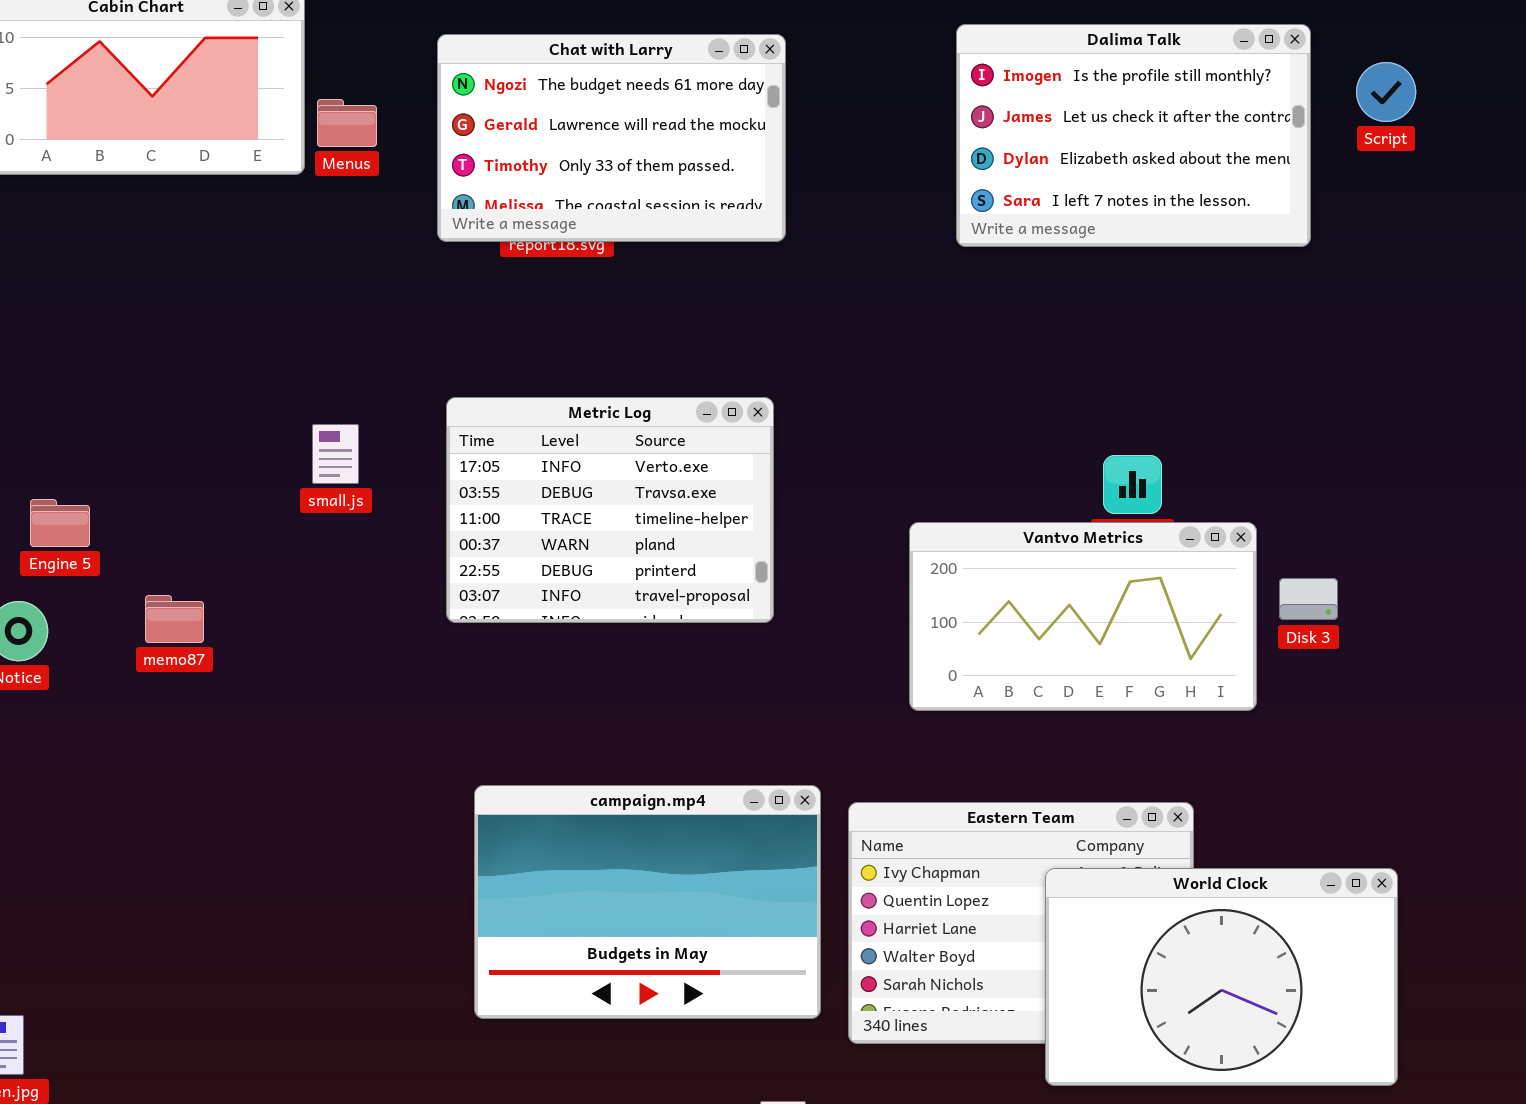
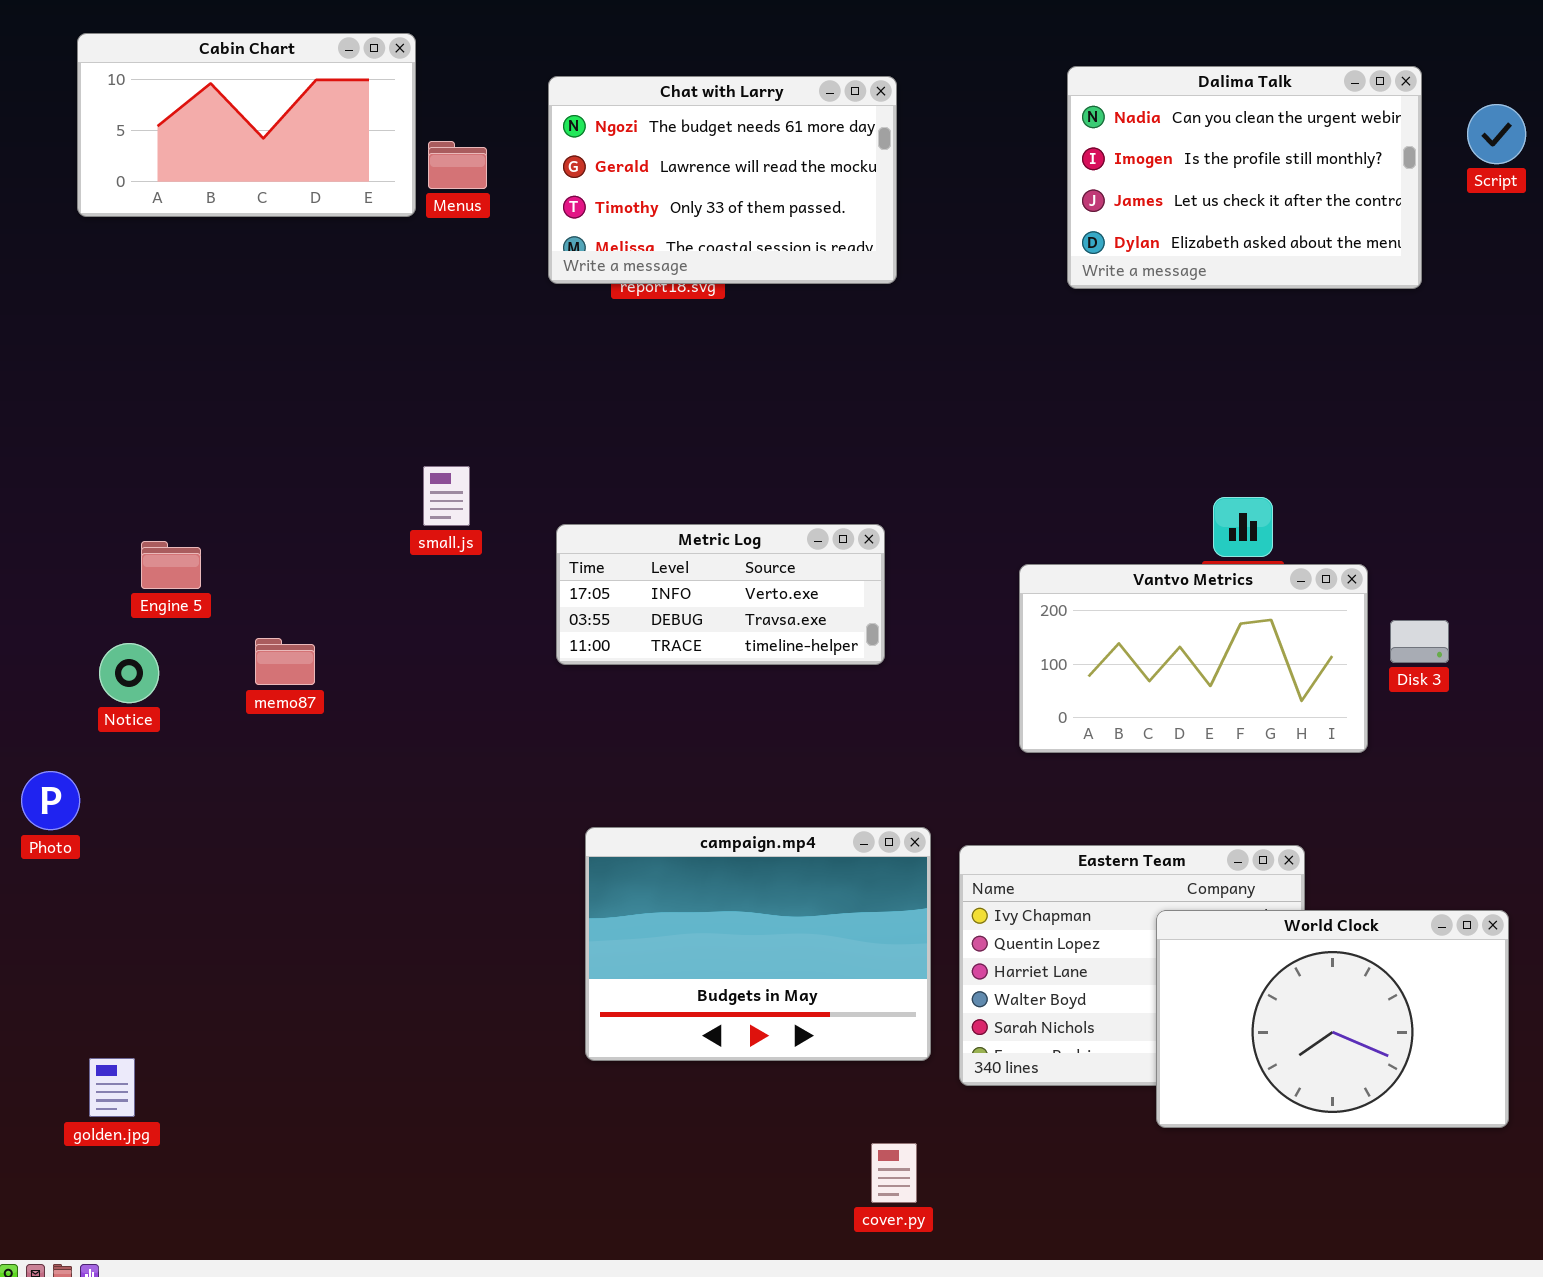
Dalima Talk: [956,24,1311,247] -> [1067,66,1422,289], scrolled up 1 row
Metric Log: [446,397,774,623] -> [556,524,885,665], resized

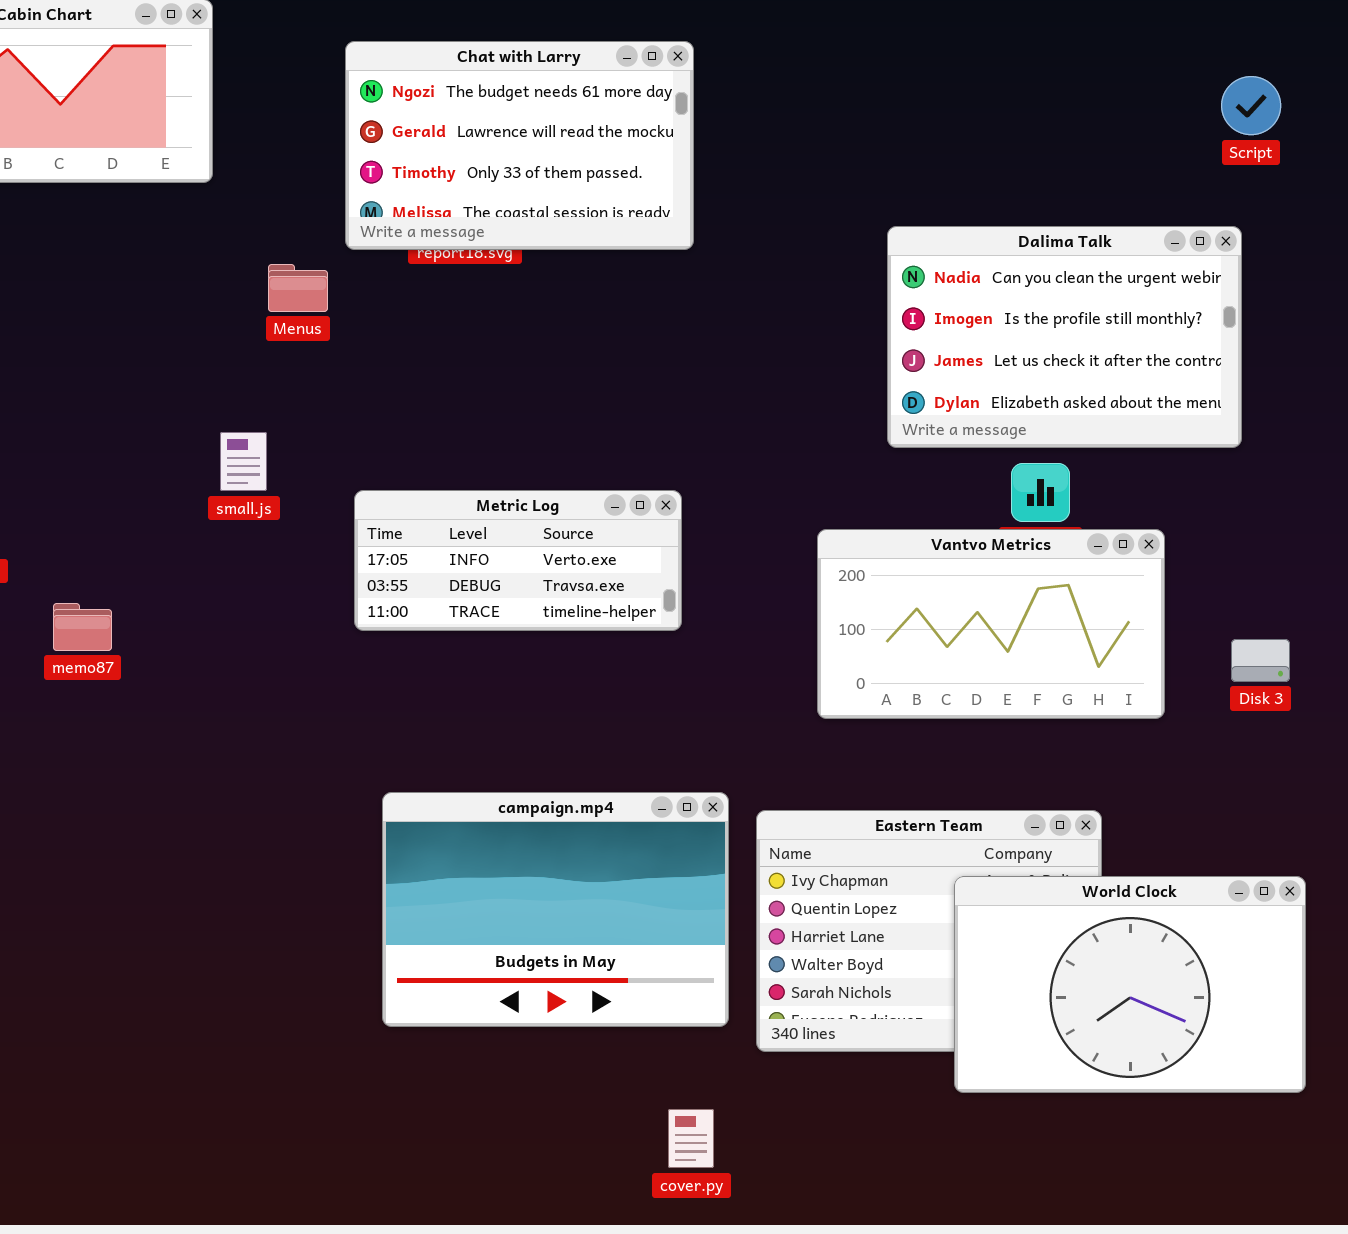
Dalima Talk: [1067,66,1422,289] -> [887,226,1242,448], moved
Script: [1467,104,1526,164] -> [1221,76,1281,135], moved
Menus: [428,141,487,189] -> [268,264,328,312], moved
Disk 3: [1390,620,1449,663] -> [1231,639,1290,682], moved

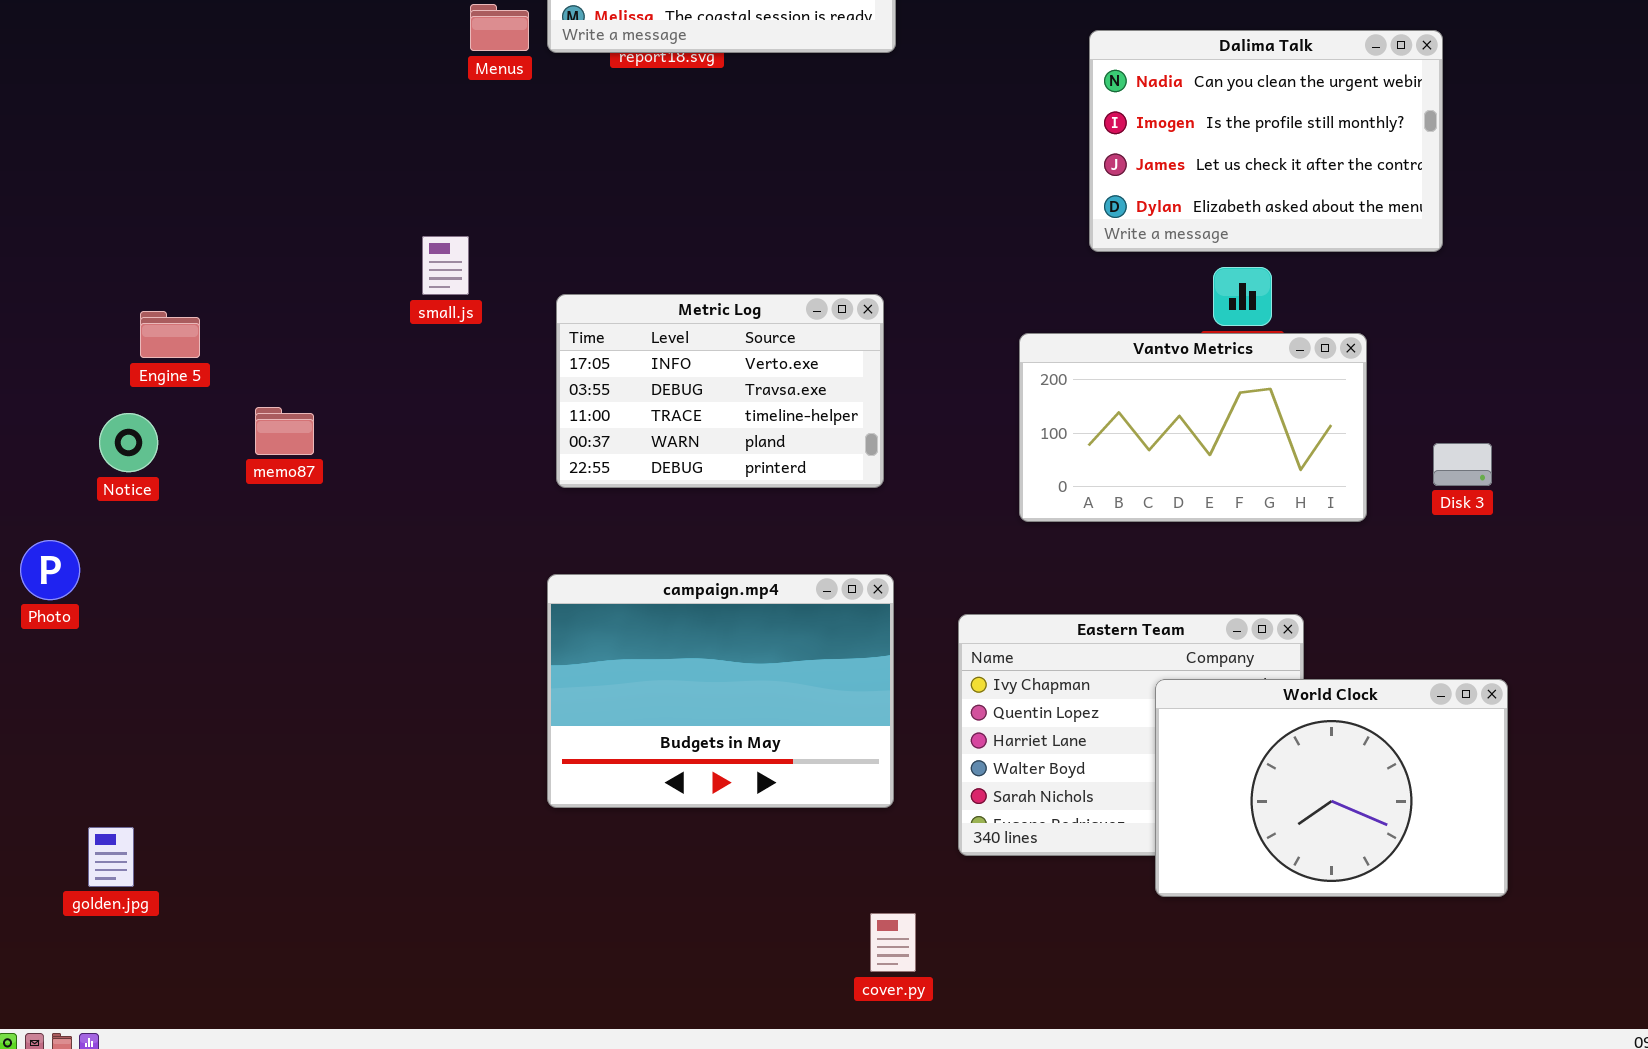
Menus: [268,264,328,312] -> [470,4,529,51], moved
Metric Log: [354,490,682,631] -> [556,294,884,488], resized
campaign.mp4: [382,792,729,1027] -> [547,574,894,808], moved

